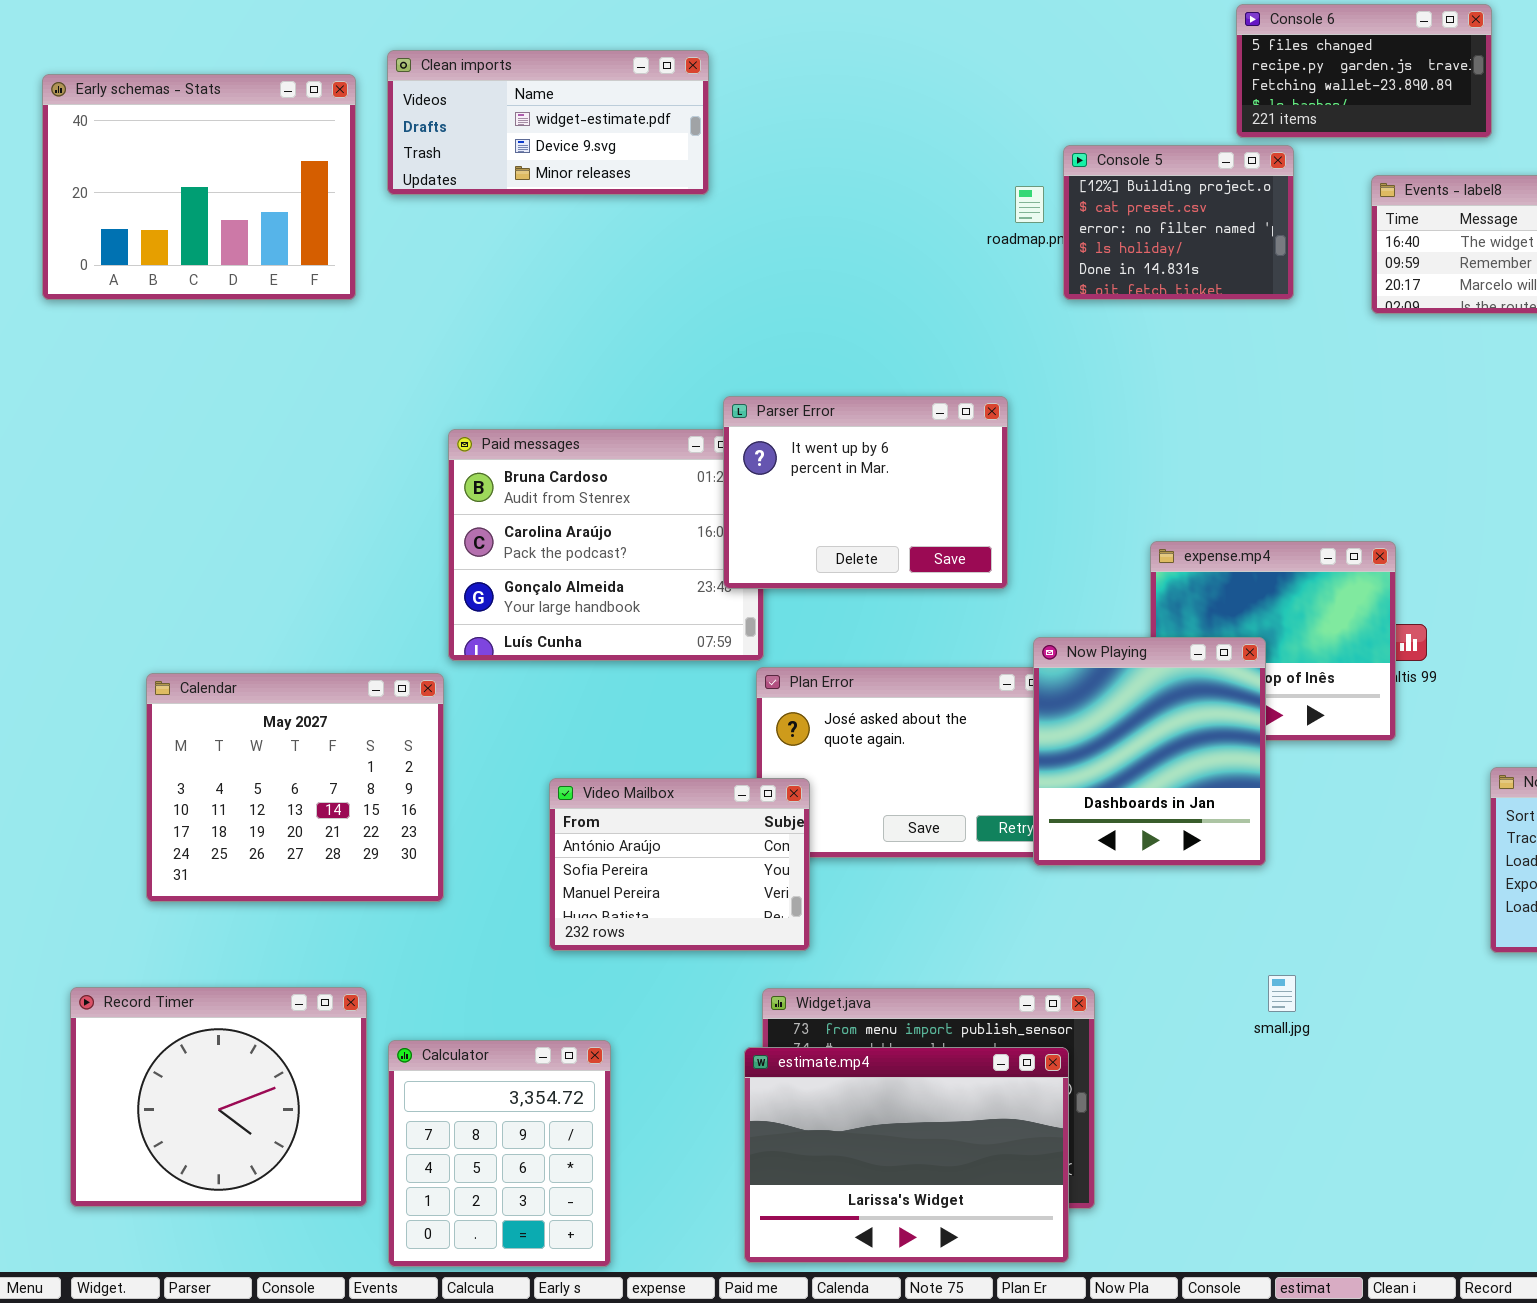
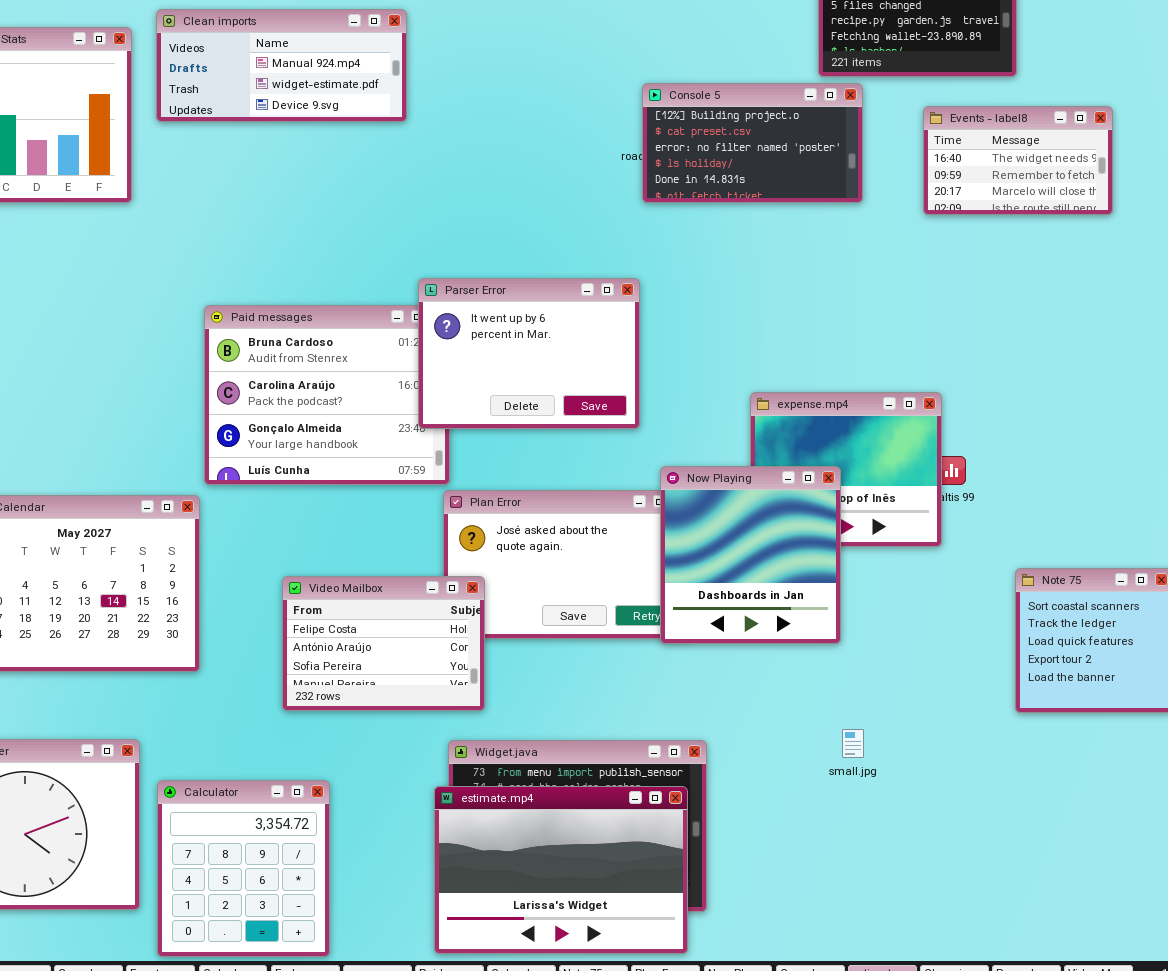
Clean imports: [387,50,709,195] -> [156,9,407,122], scrolled up 1 row
Console 5: [1063,145,1294,300] -> [642,83,863,203], resized
Video Mailbox: [549,778,810,951] -> [282,576,485,711], scrolled up 1 row

